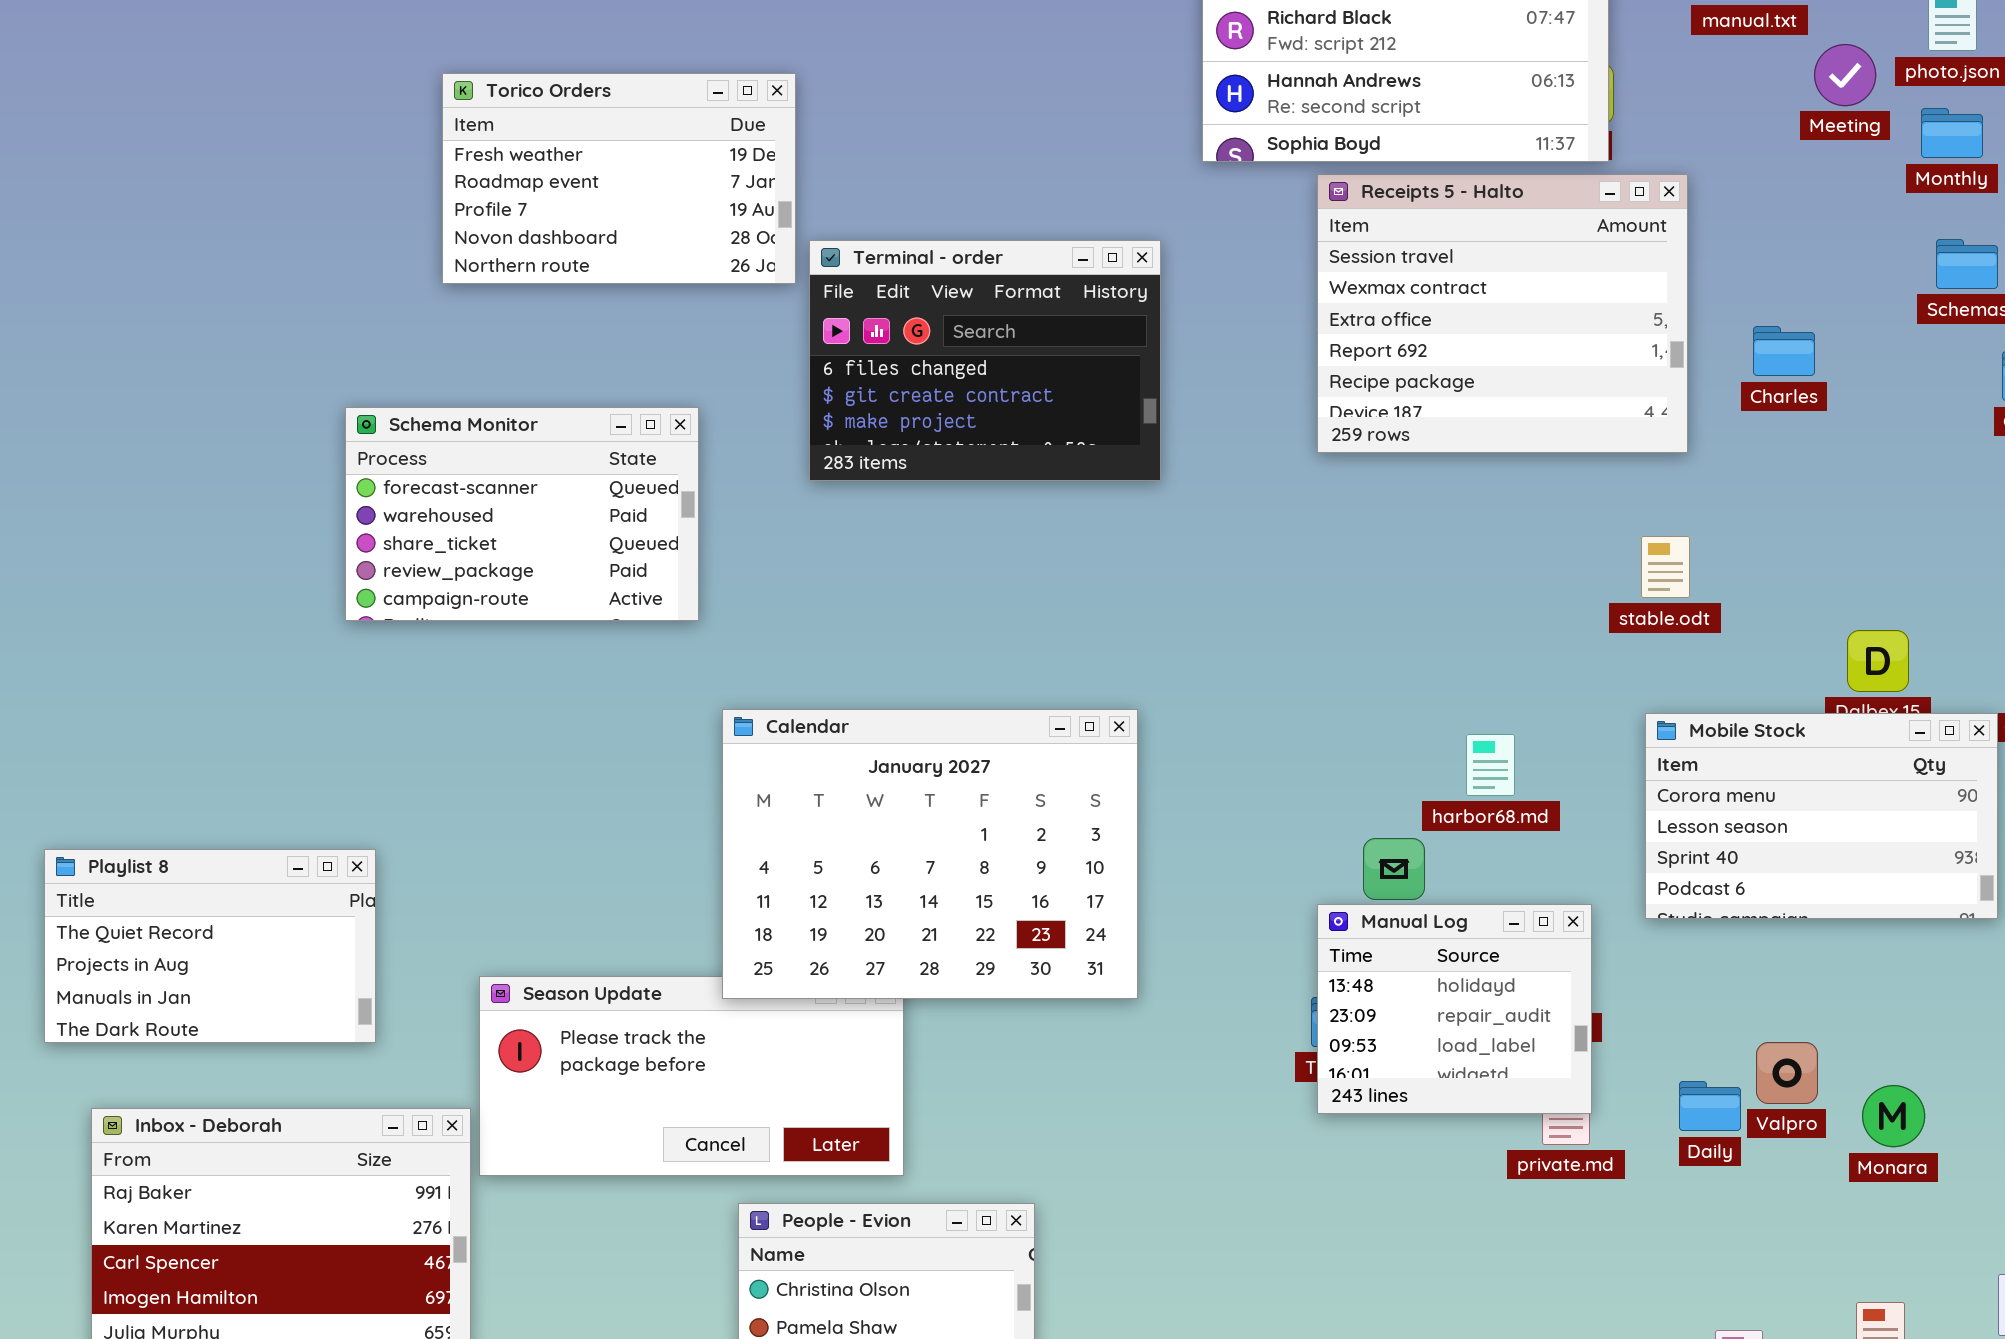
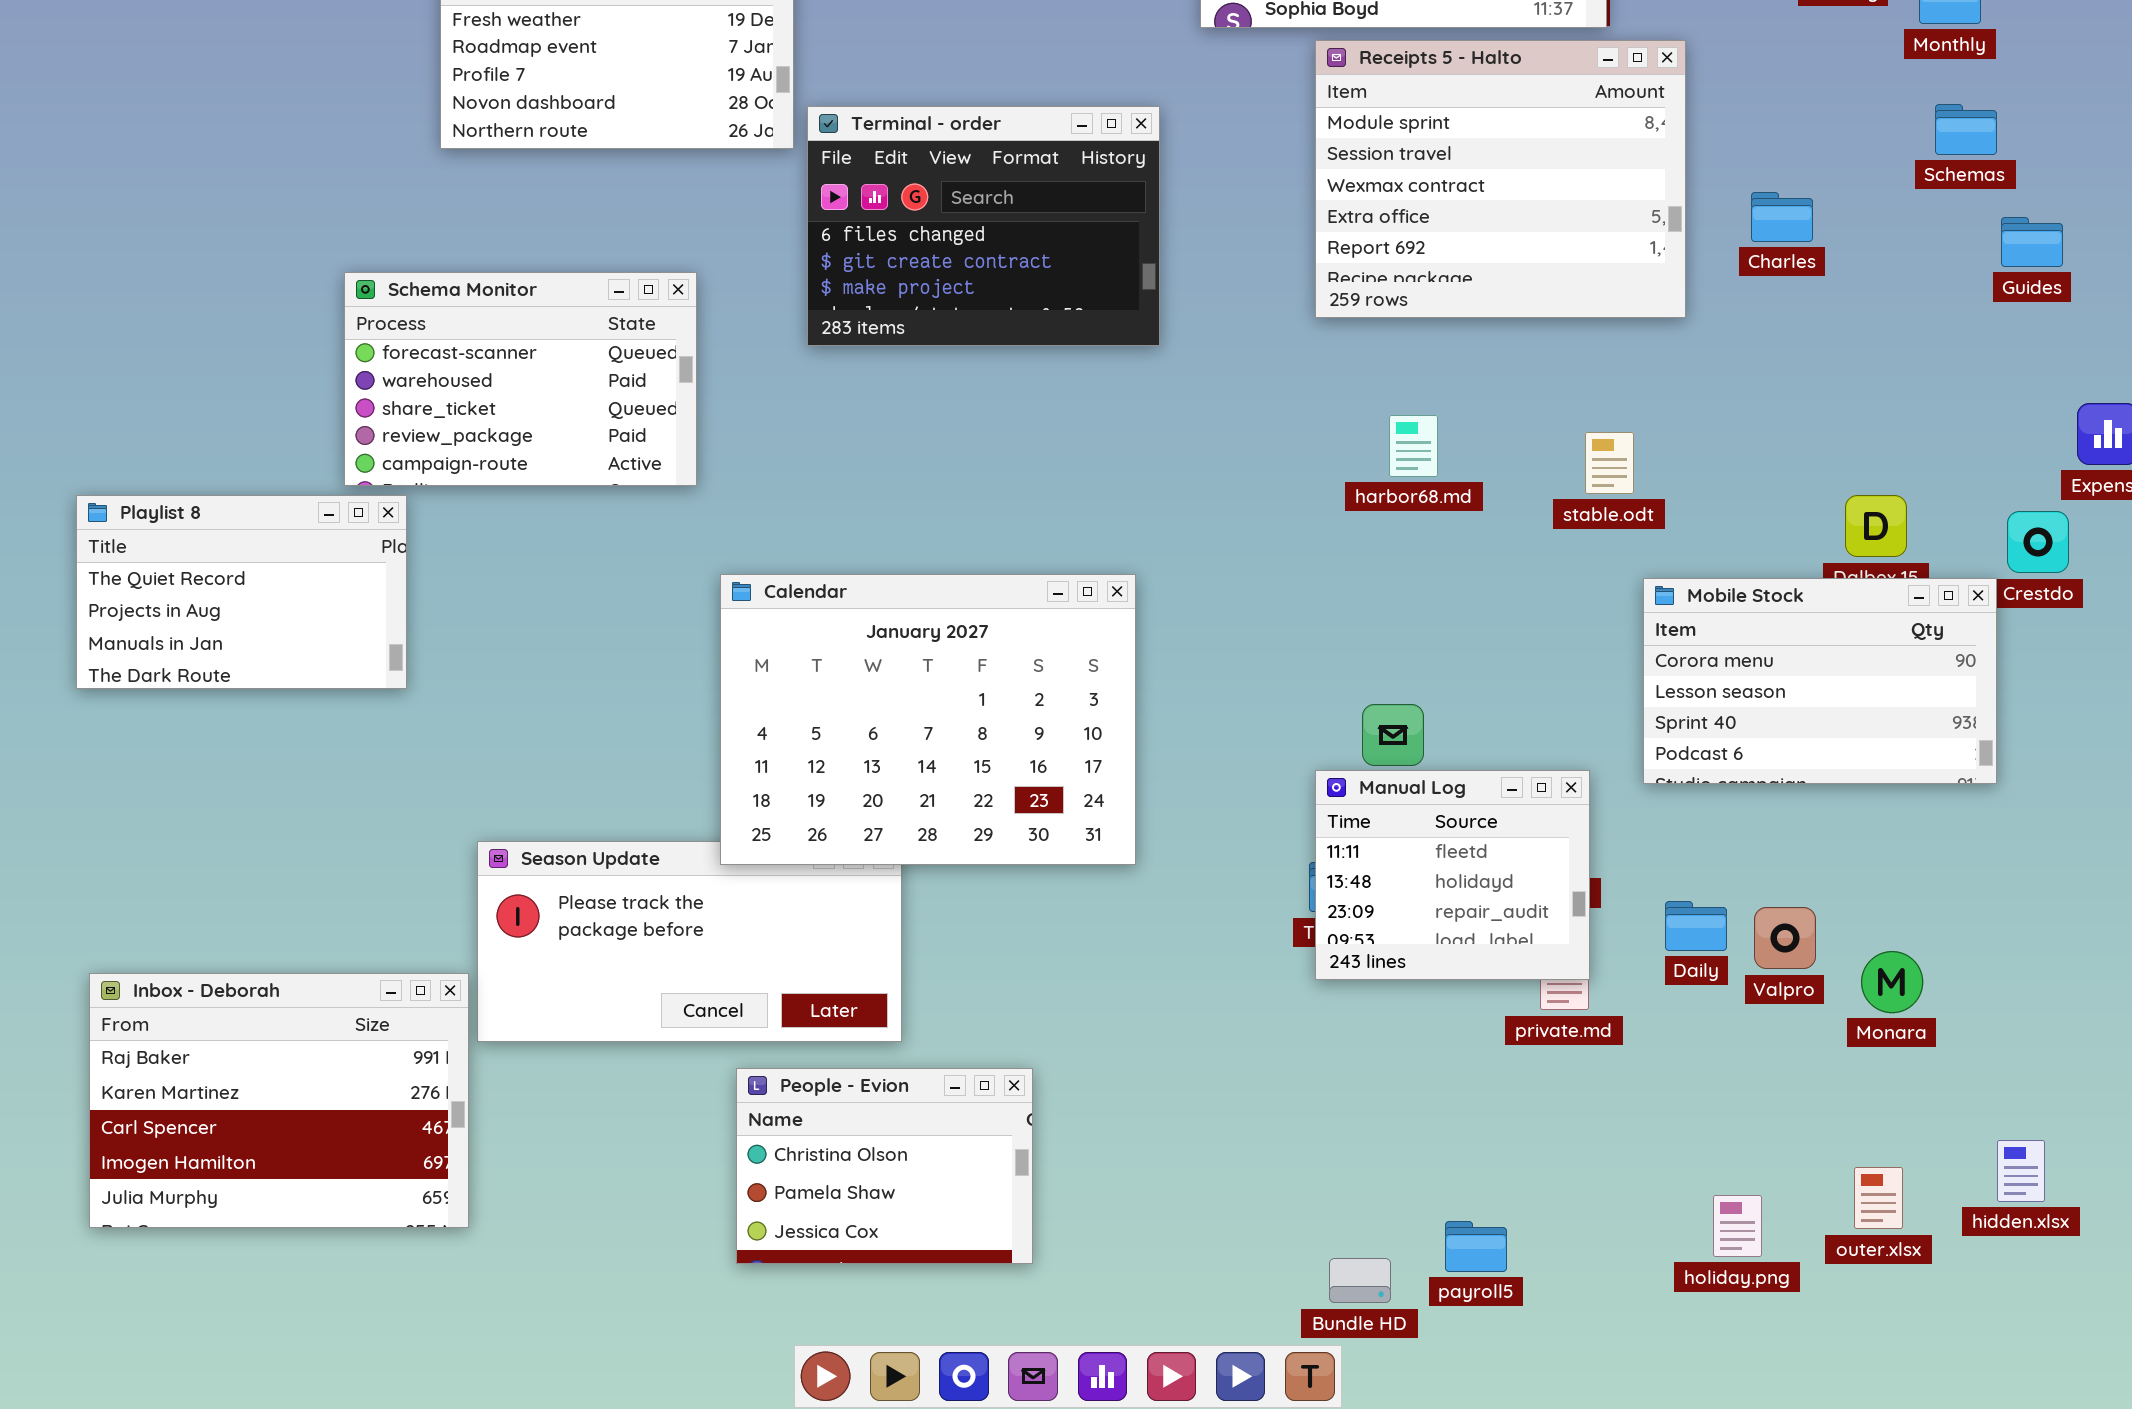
Receipts 5 - Halto: [1317,174,1688,453] -> [1315,40,1686,318], scrolled up 1 row
stable.odt: [1641,536,1690,598] -> [1585,432,1634,494], moved
harbor68.md: [1466,734,1515,796] -> [1389,415,1438,477], moved
Playlist 8: [44,849,376,1043] -> [76,495,407,689], moved
Manual Log: [1317,904,1592,1114] -> [1315,770,1590,980], scrolled up 1 row
Daily: [1679,1081,1741,1131] -> [1665,901,1727,951], moved

